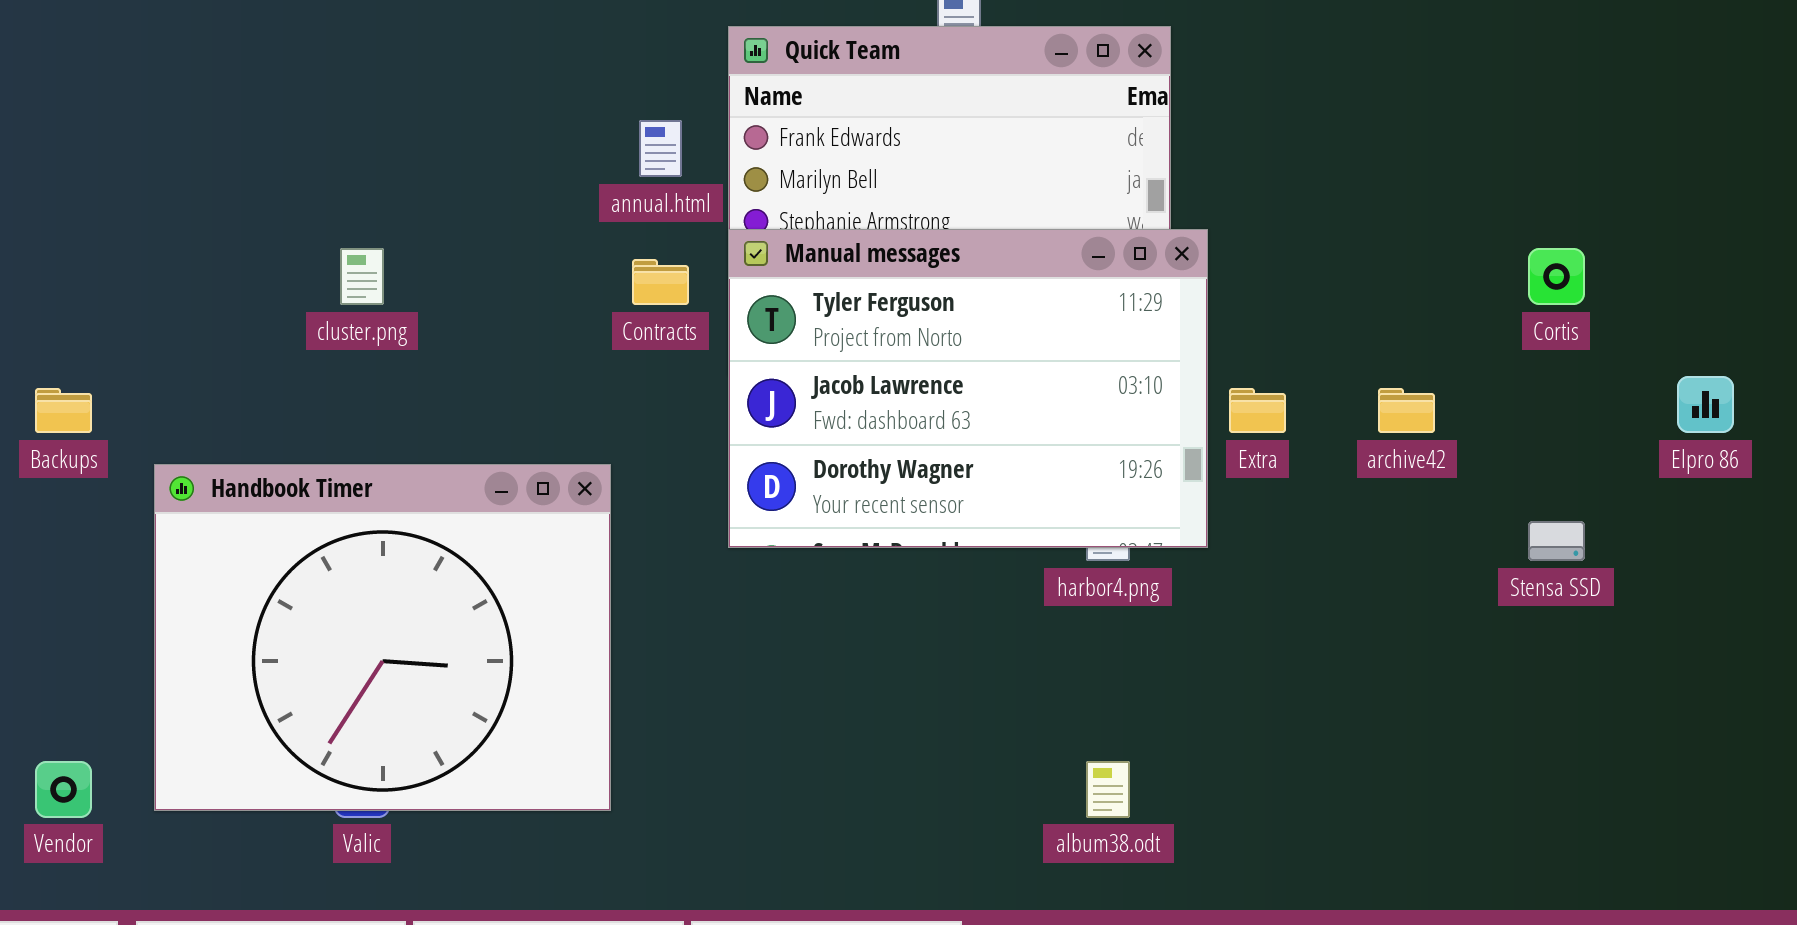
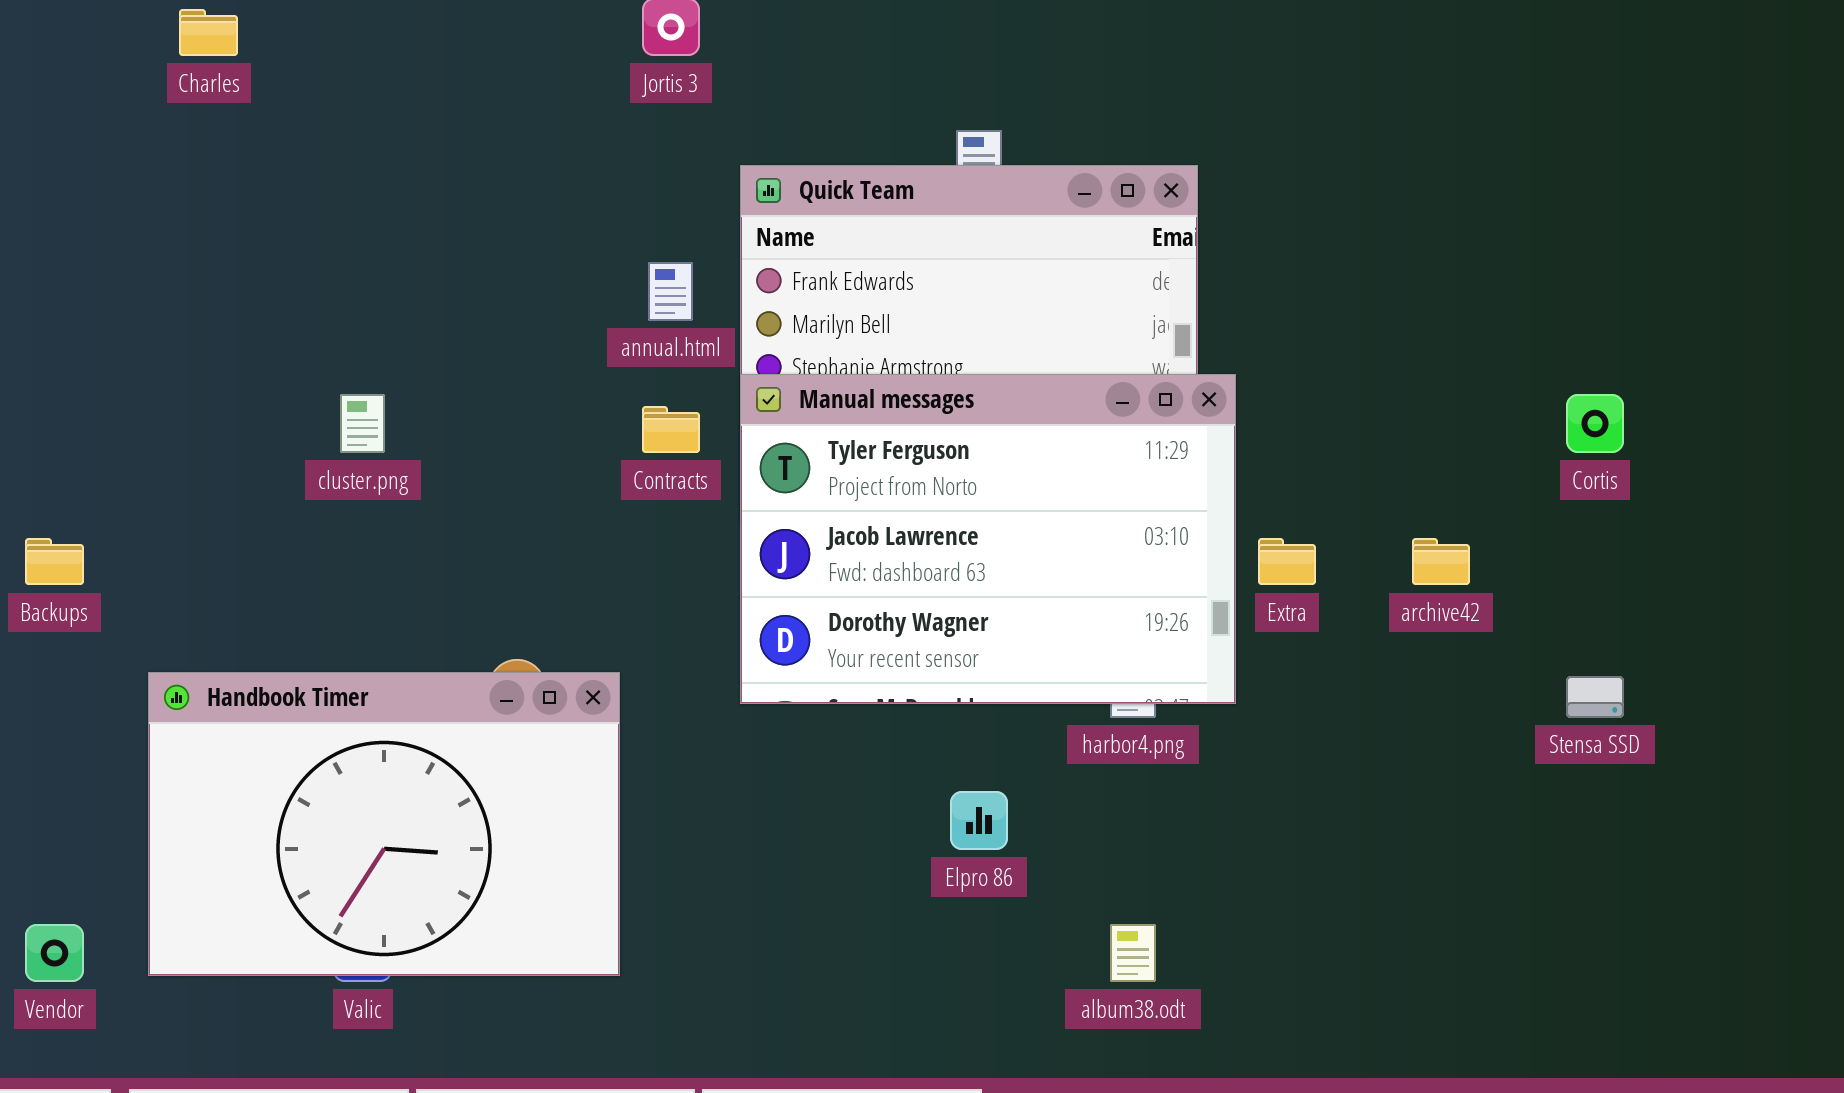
Elpro 86: [1677,376,1734,433] -> [950,791,1008,850], moved
Handbook Timer: [154,464,611,811] -> [148,672,620,976], resized

